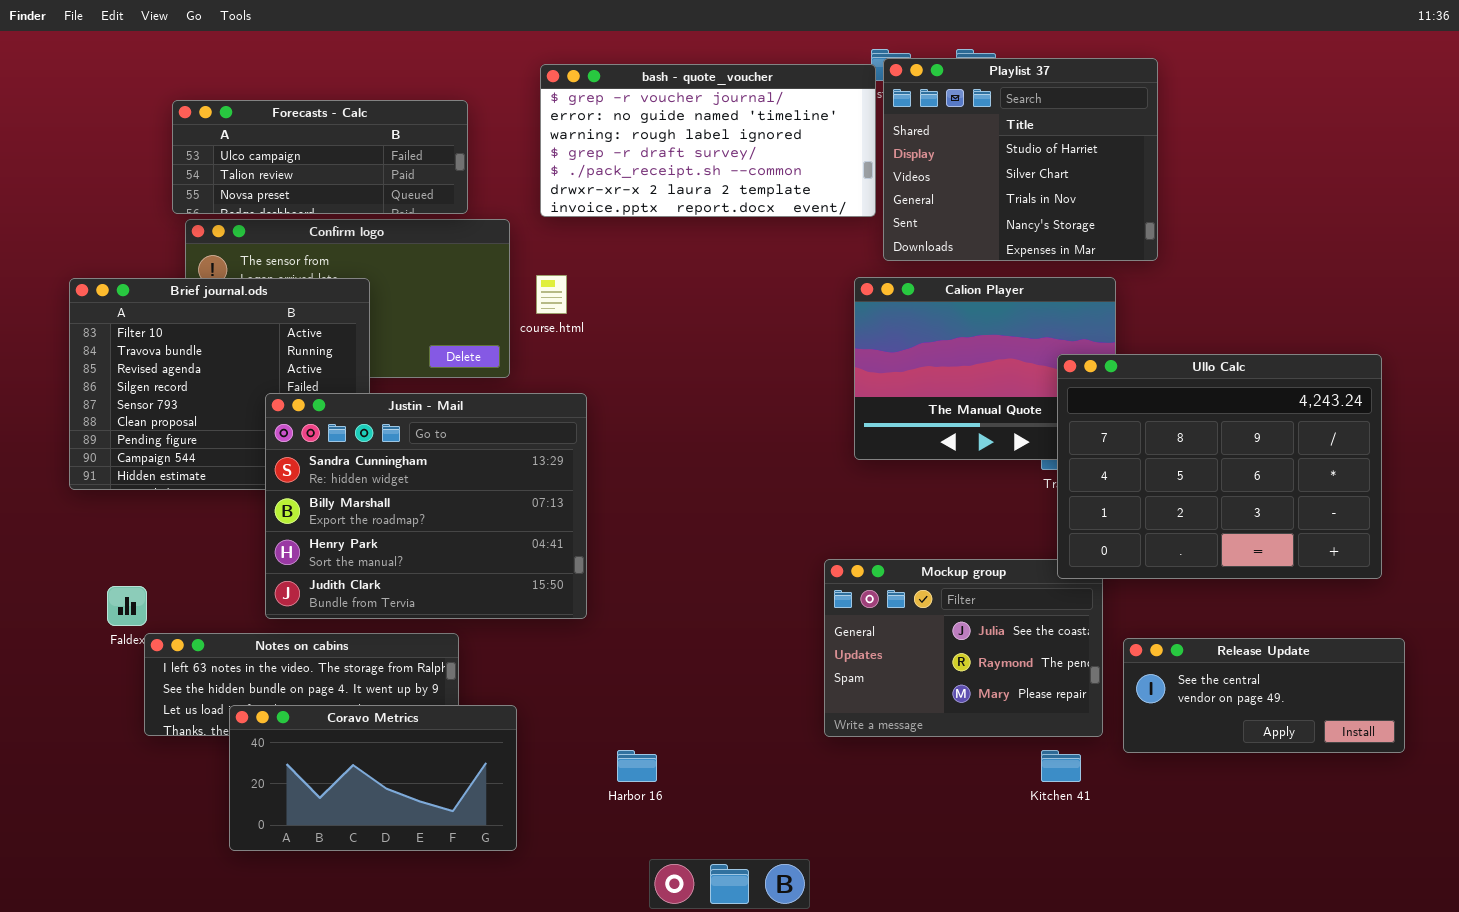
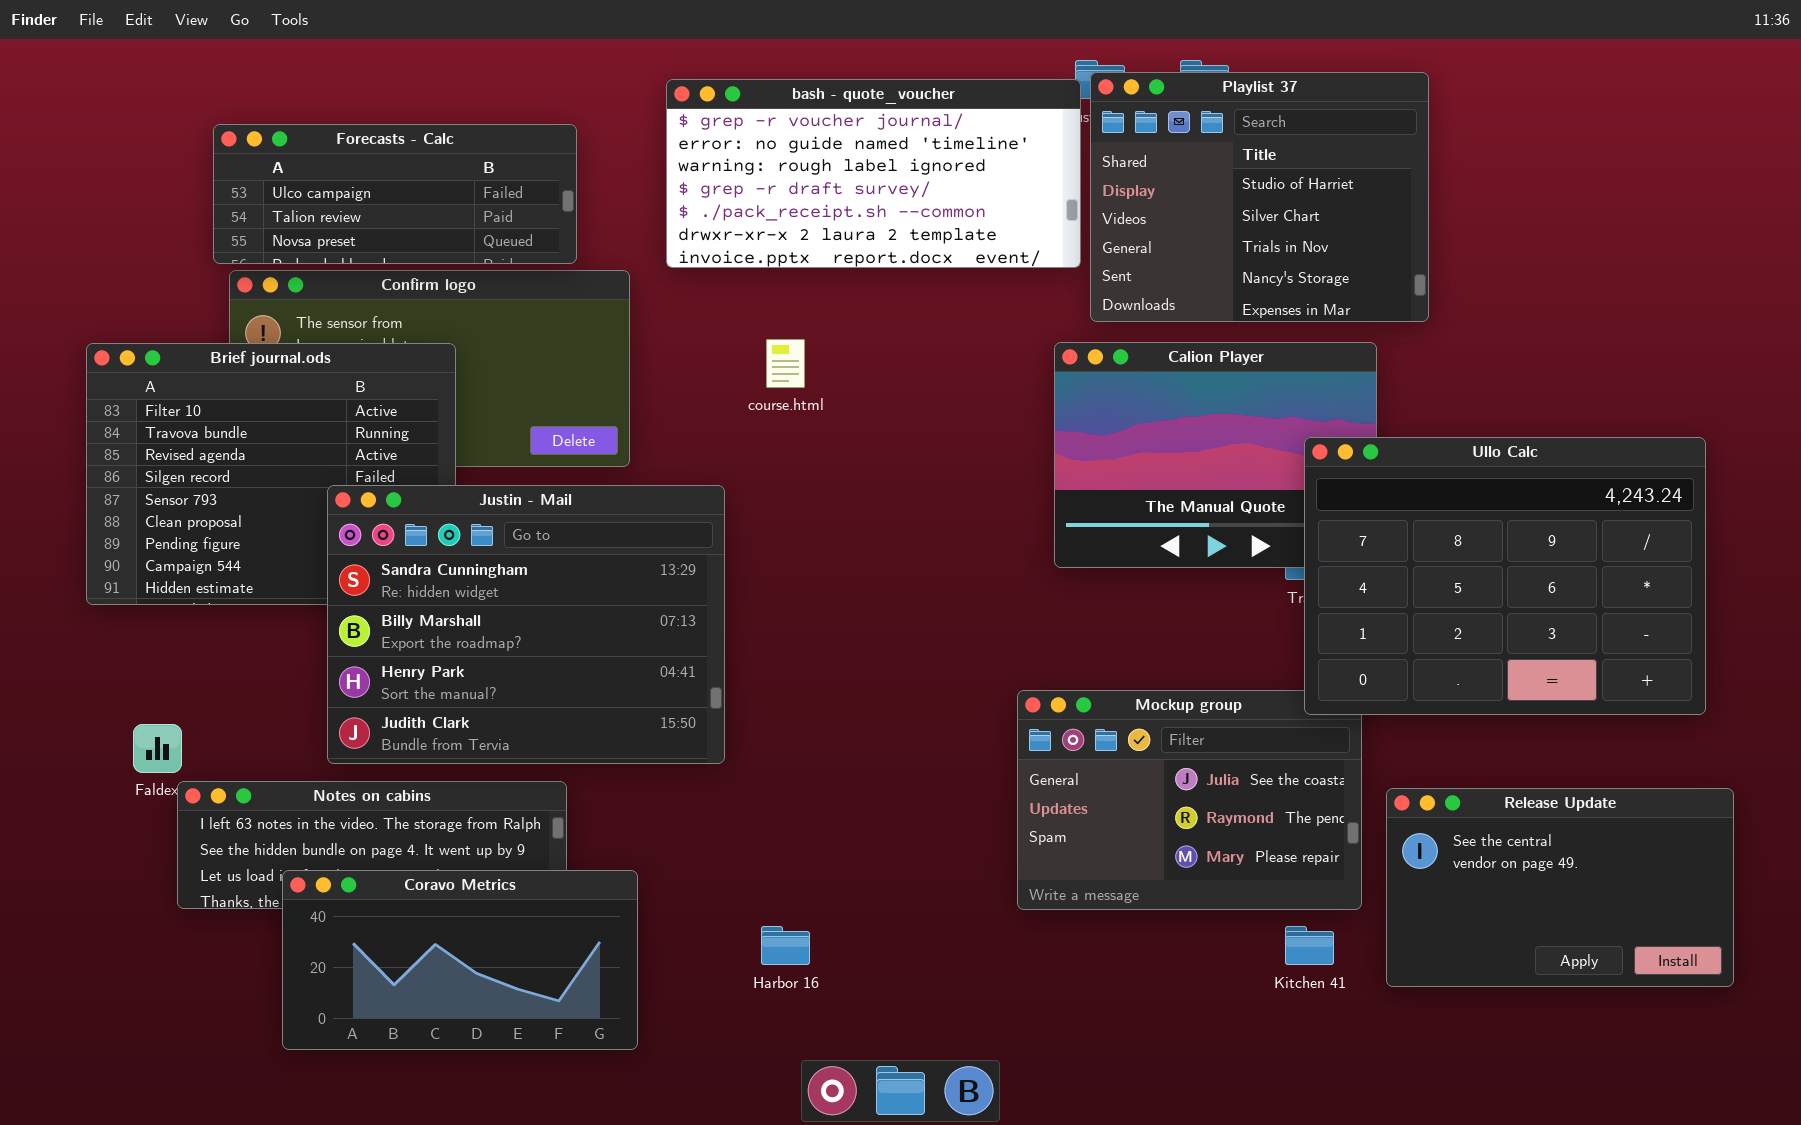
course.html: [536,275,567,314] -> [766,339,805,388], moved
Release Update: [1123,638,1405,753] -> [1386,788,1734,987], resized

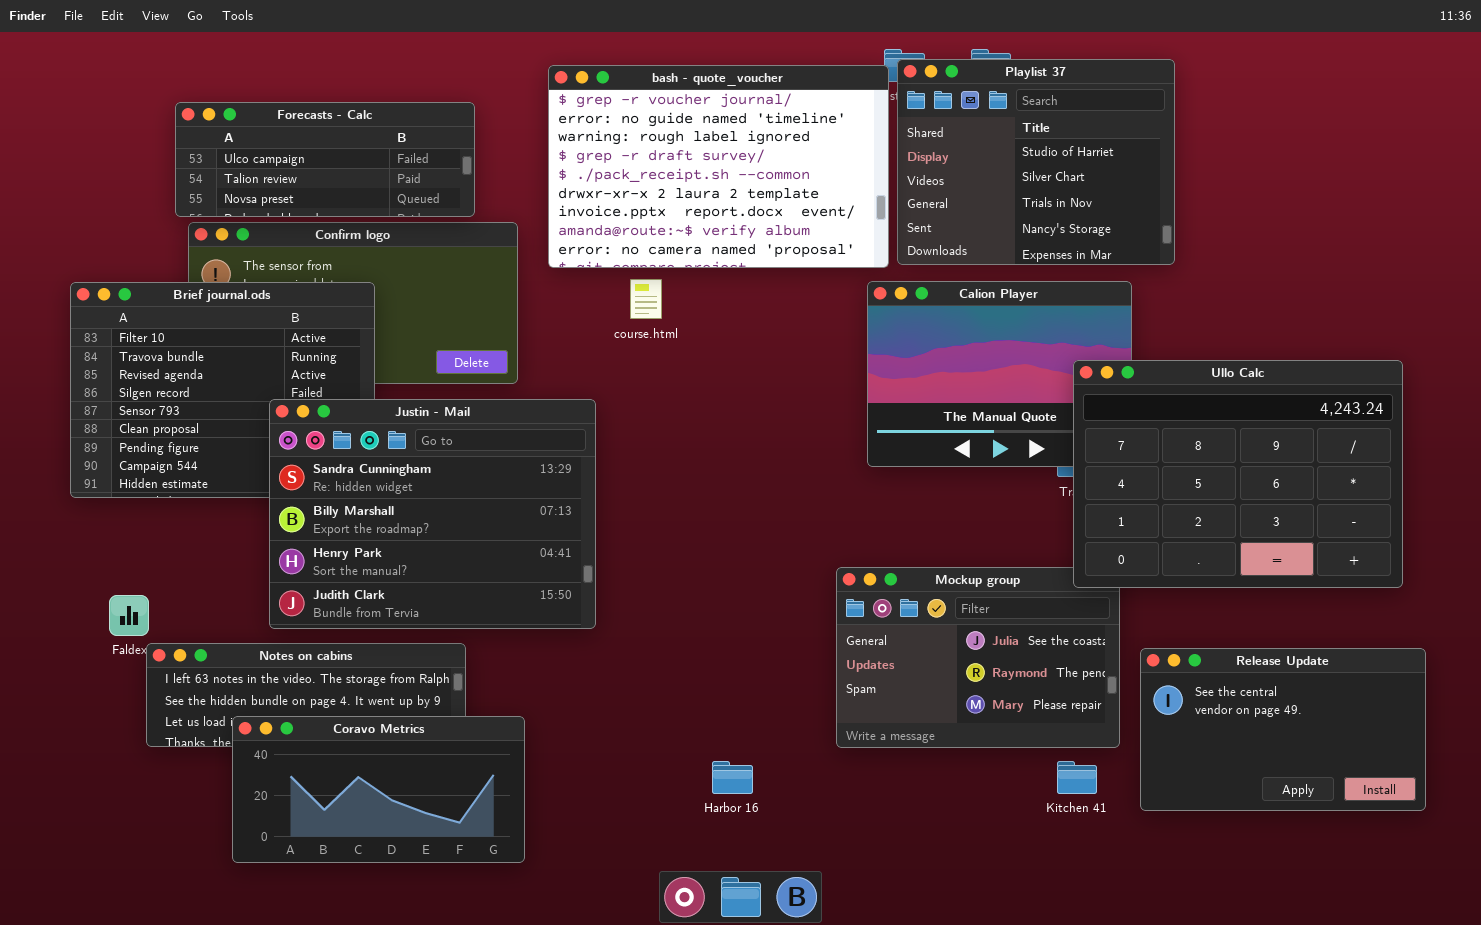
bash - quote_voucher: [666,79,1081,268] -> [548,65,889,268], resized
Harbor 16: [761,926,810,965] -> [712,761,753,794], moved

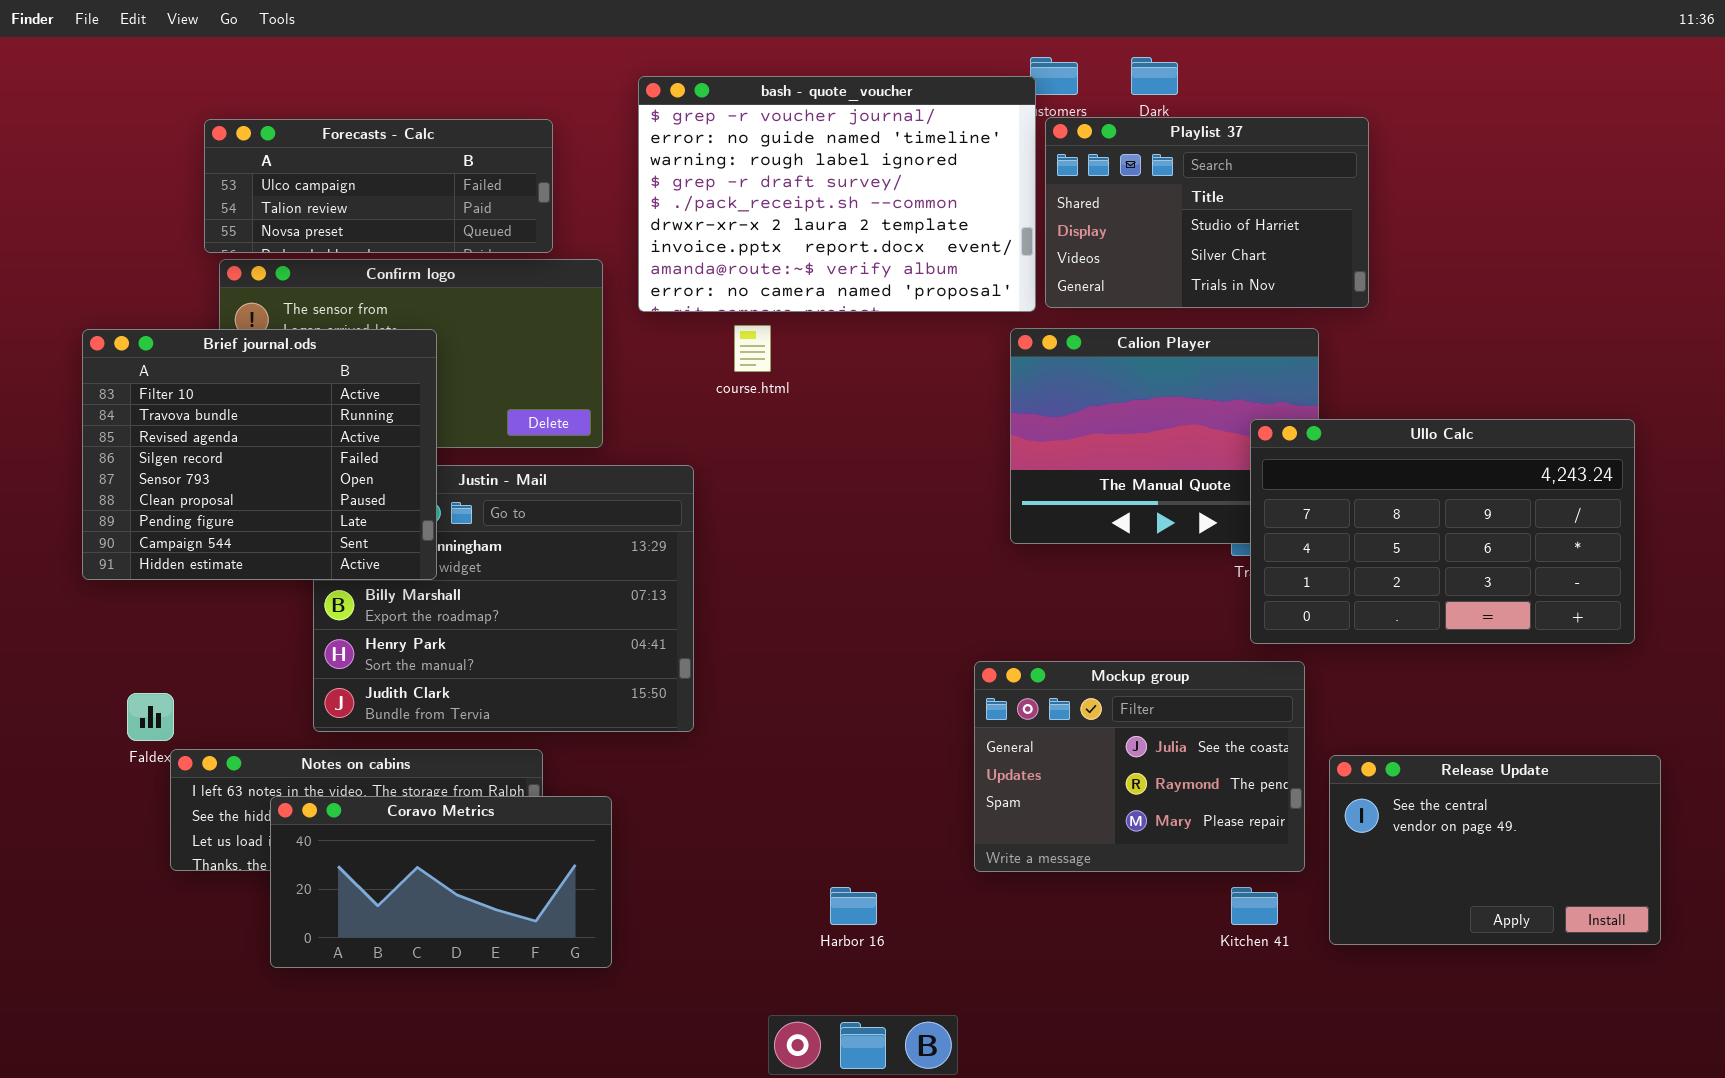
Playlist 37: [897,59,1175,265] -> [1045,117,1369,308], resized
Brief journal.ods: [70,282,375,498] -> [82,329,437,580], raised
Ullo Calc: [1073,360,1403,588] -> [1250,419,1635,644], resized
Coravo Metrics: [232,716,525,863] -> [270,796,612,968], moved

